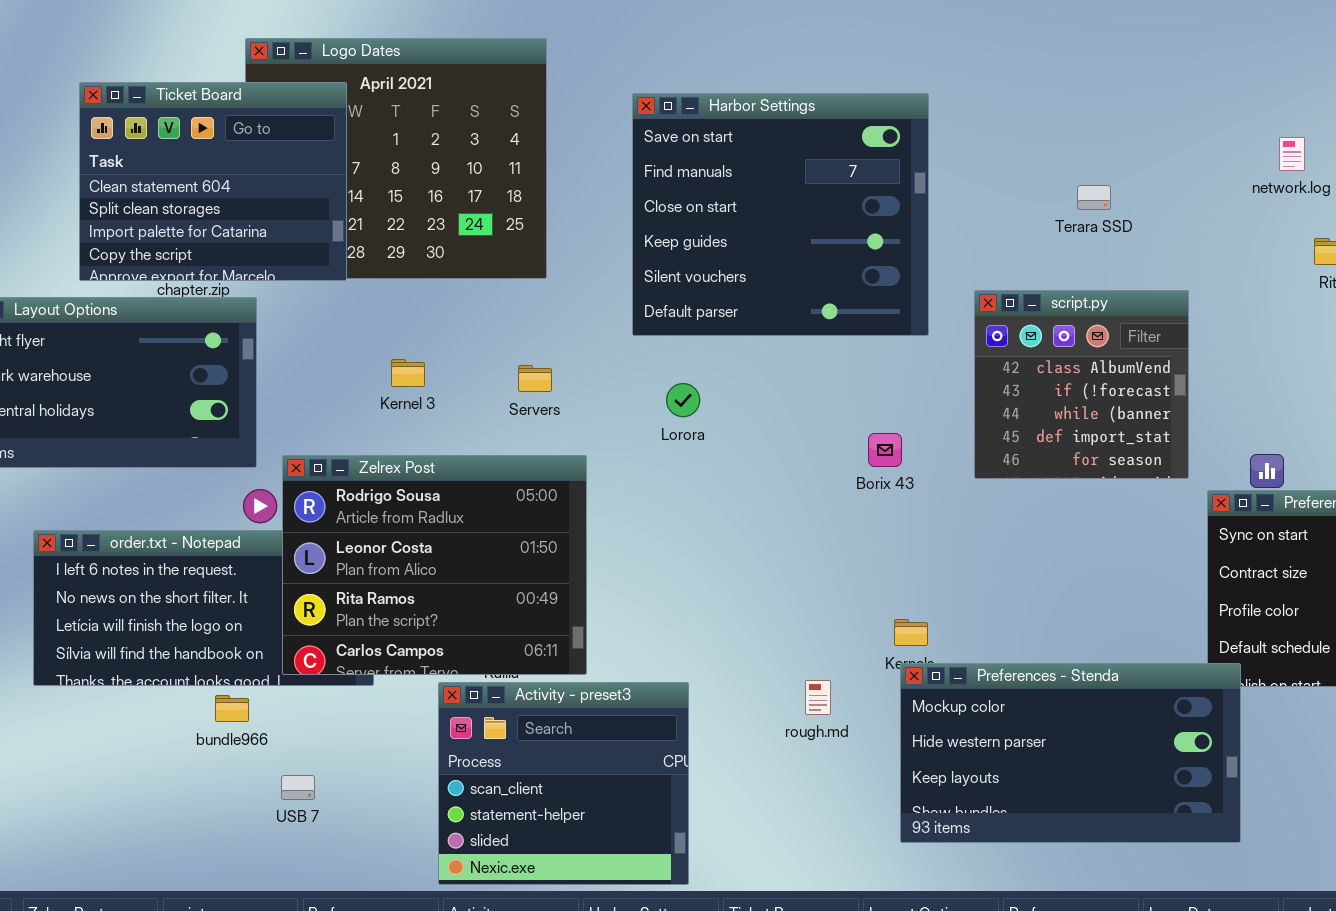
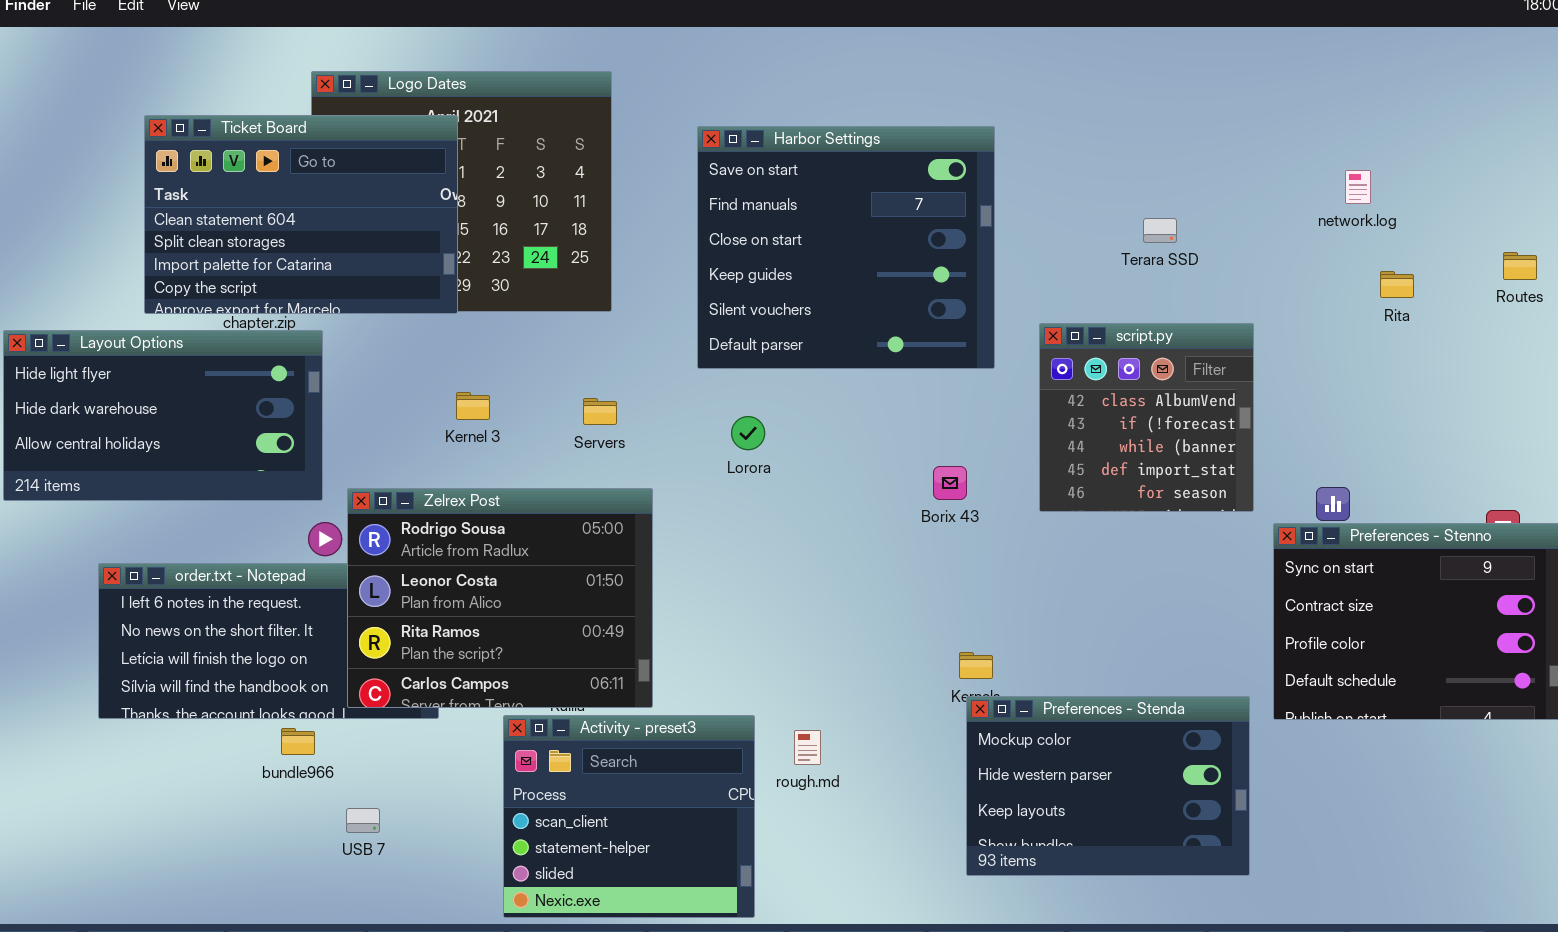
Ticket Board: [79,82,347,281] -> [144,115,458,314], resized
Preferences - Stenda: [900,663,1241,843] -> [966,696,1250,876], resized
rough.md: [805,680,831,715] -> [794,730,821,765], moved

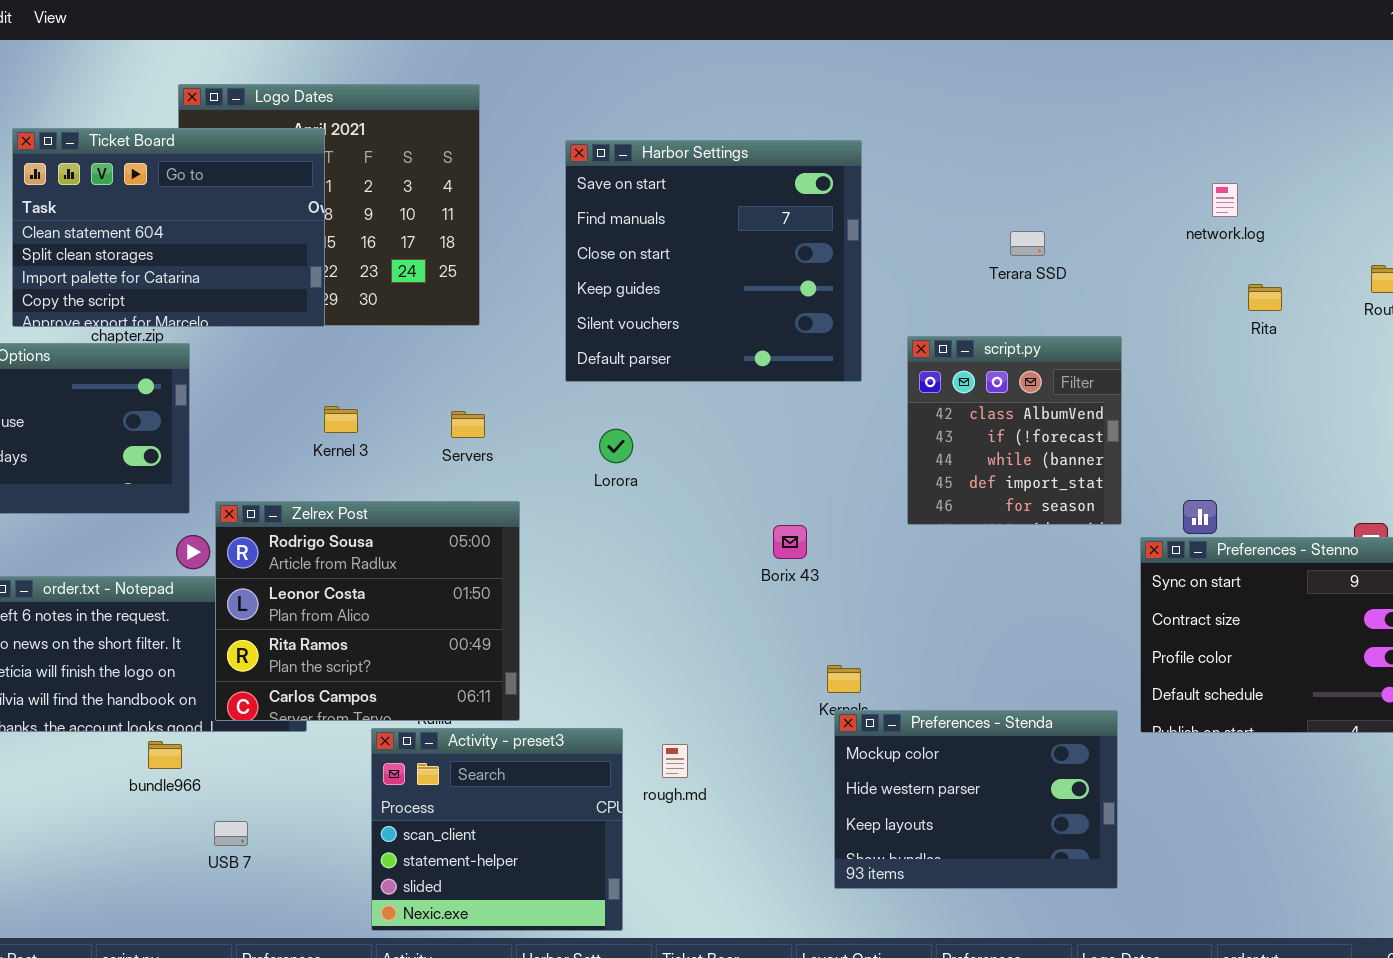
Borix 43: [933,466,967,500] -> [773,525,807,559], moved

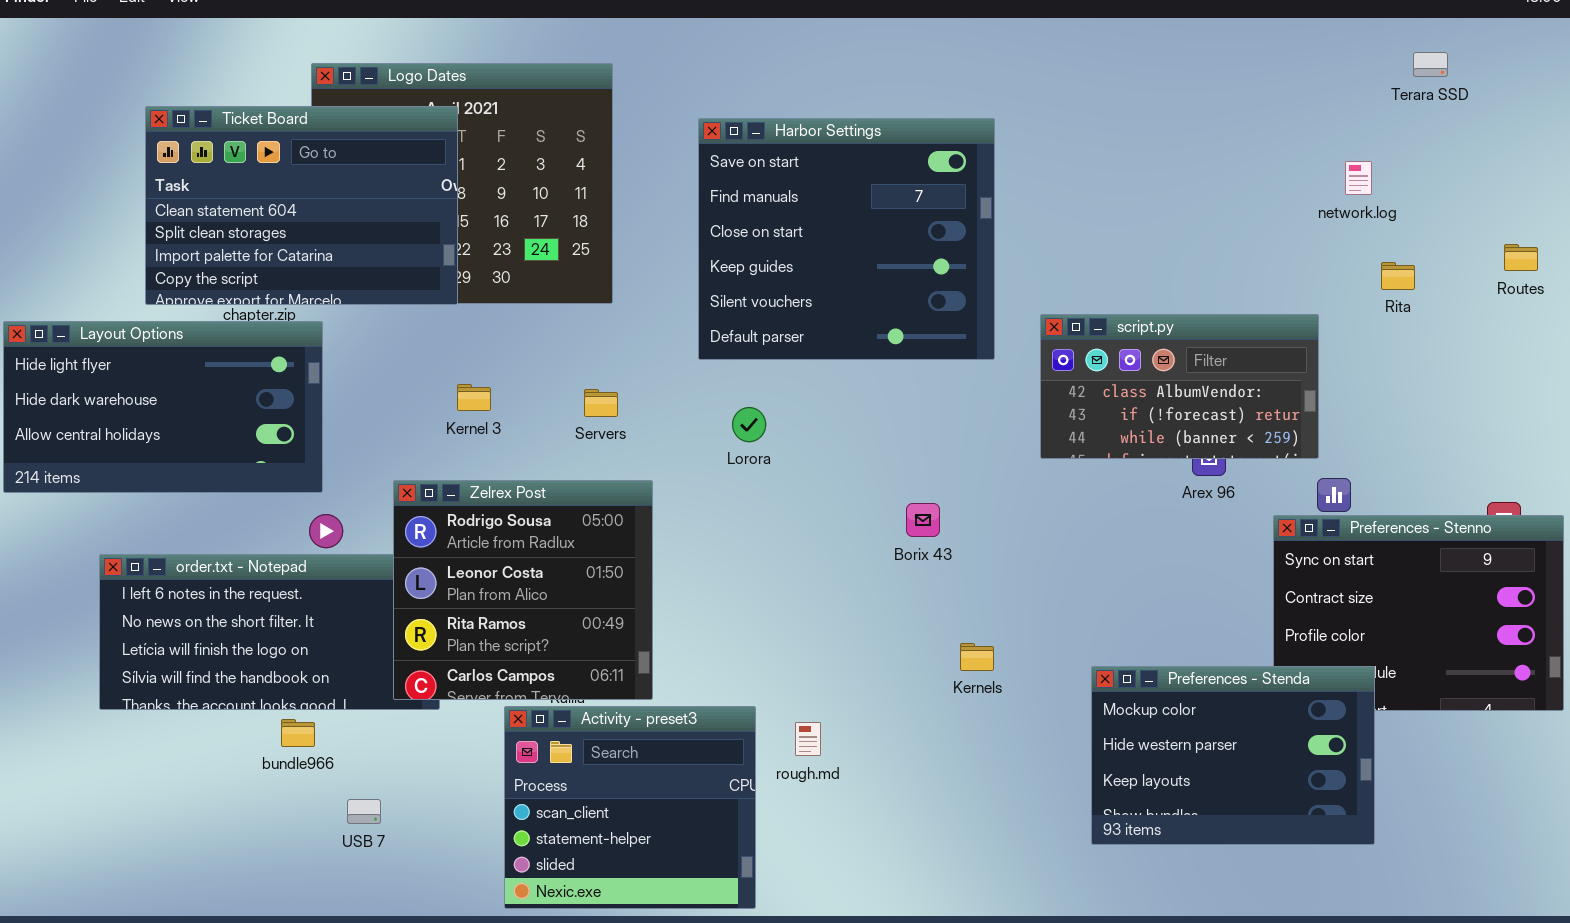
Terara SSD: [1010,231,1045,256] -> [1413,52,1448,77], moved
script.py: [907,336,1122,525] -> [1040,314,1319,459], resized
Zelrex Post: [215,501,520,721] -> [393,480,653,700], resized
Preferences - Stenda: [834,710,1118,889] -> [1091,666,1375,845], moved

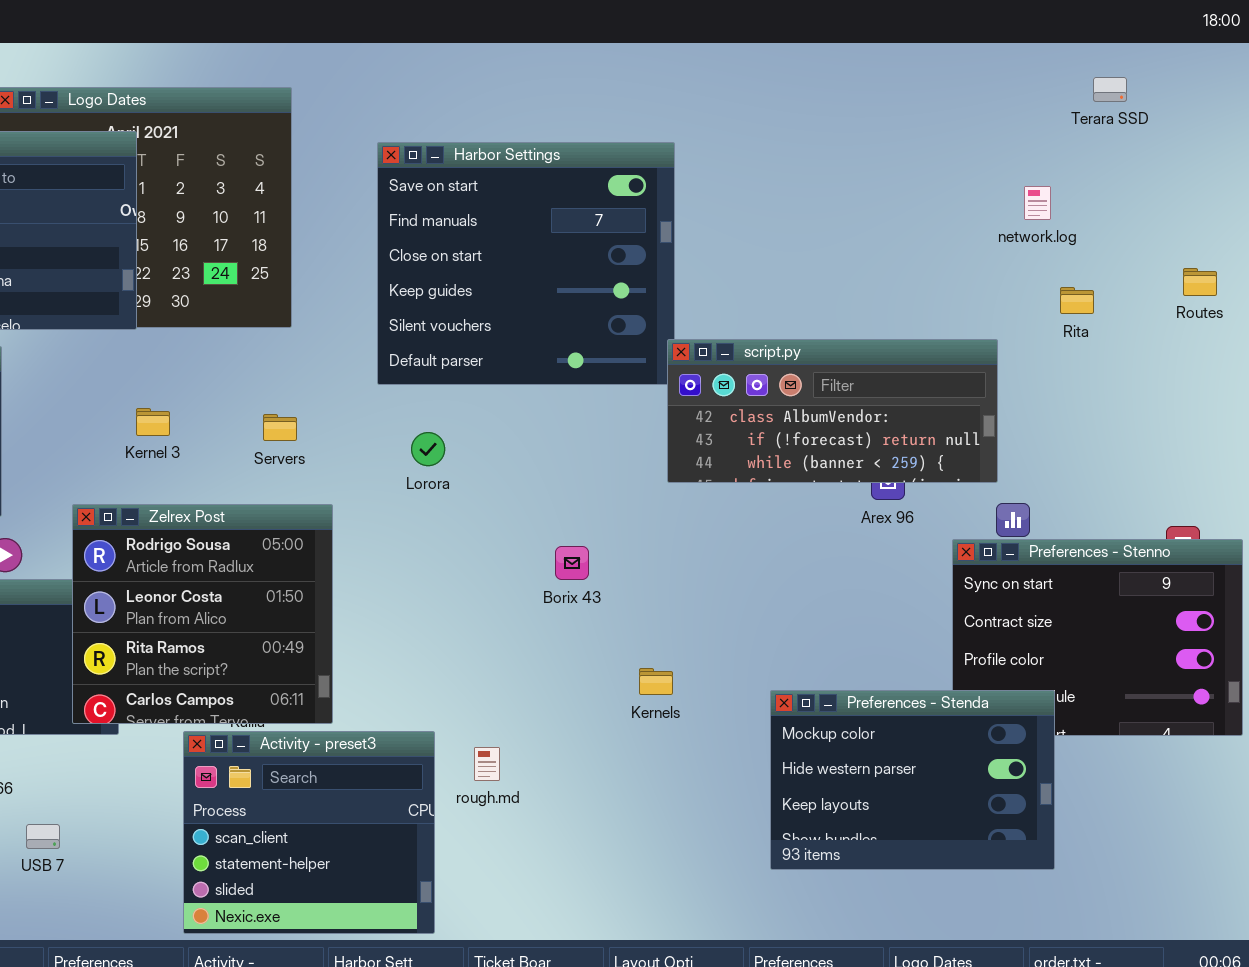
script.py: [1040,314,1319,459] -> [667,339,998,483], resized
Borix 43: [906,503,940,537] -> [555,546,589,580], moved

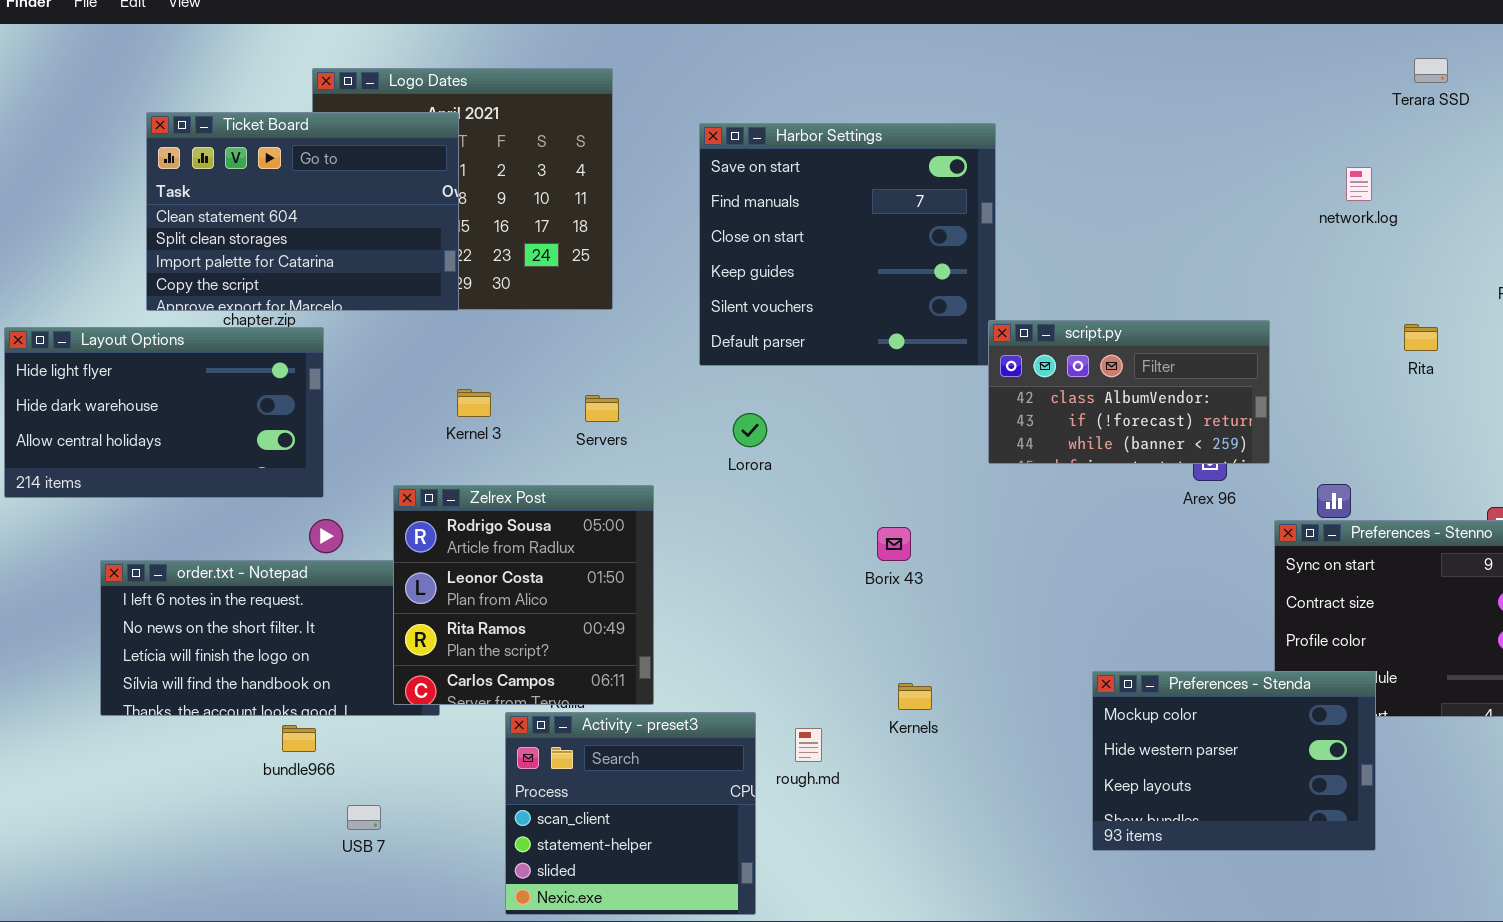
Rita: [1060,287,1094,314] -> [1404,324,1438,351], moved
script.py: [667,339,998,483] -> [988,320,1270,464], resized
Kernels: [639,668,673,695] -> [898,683,932,710], moved

